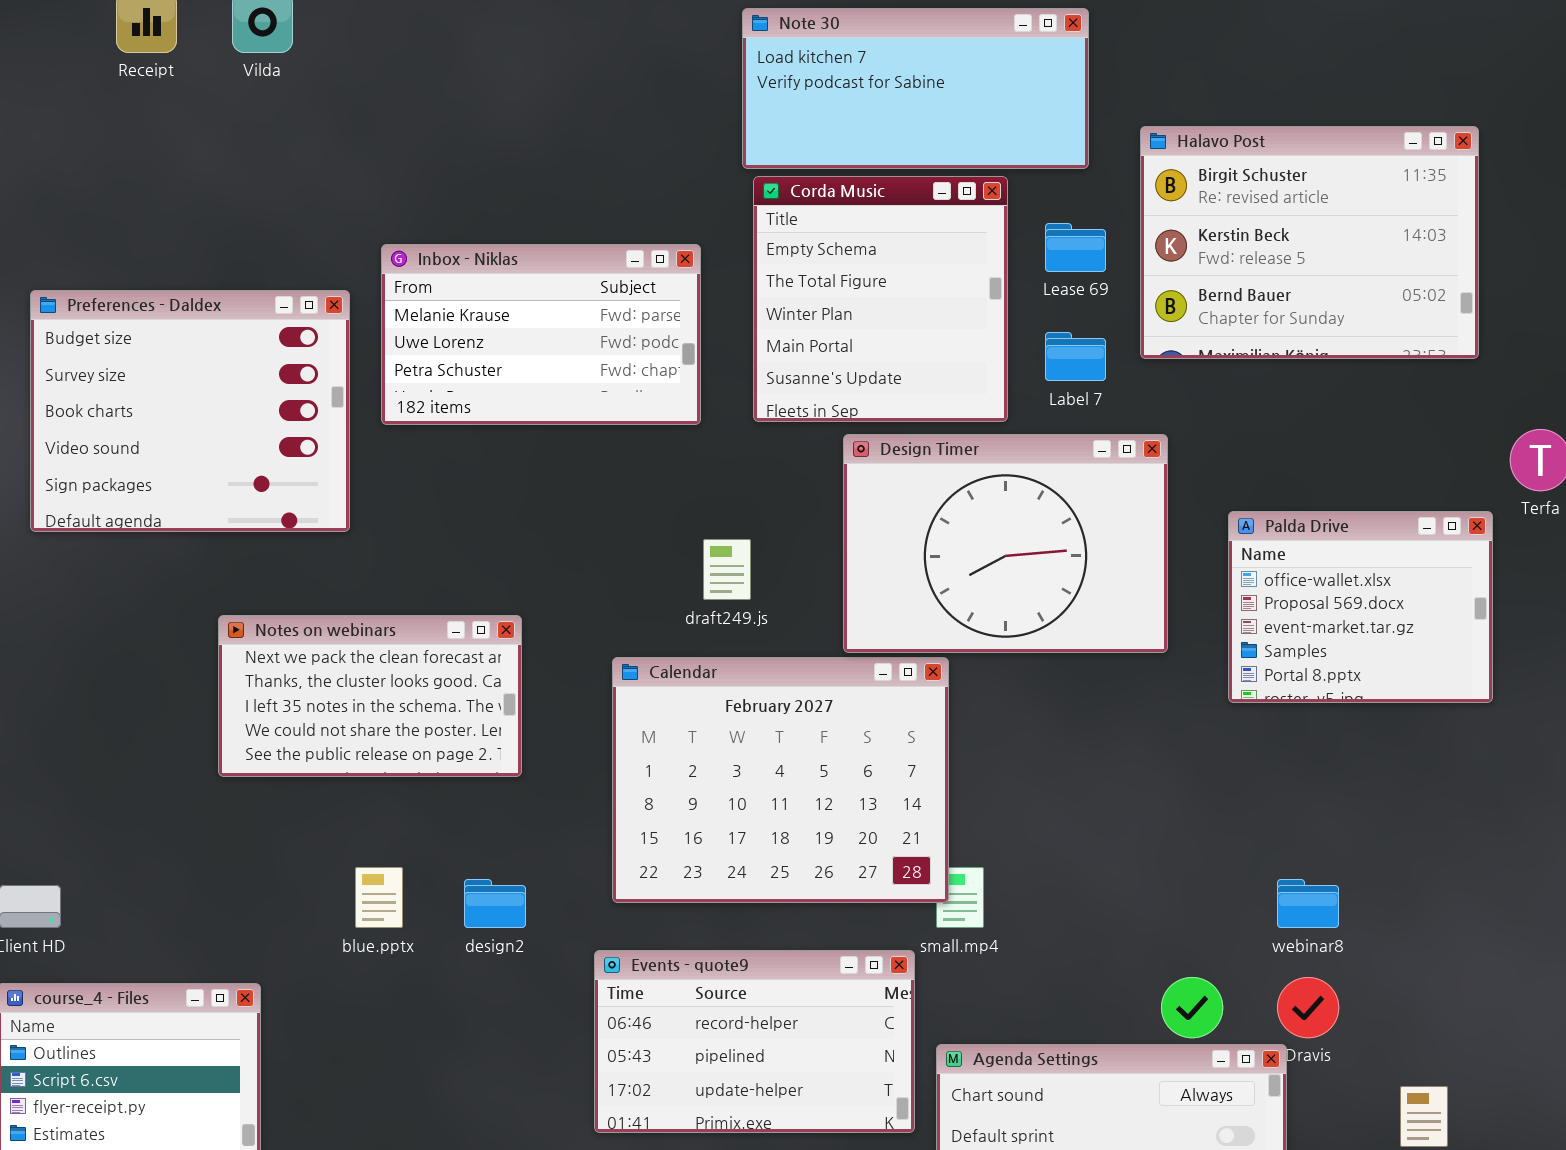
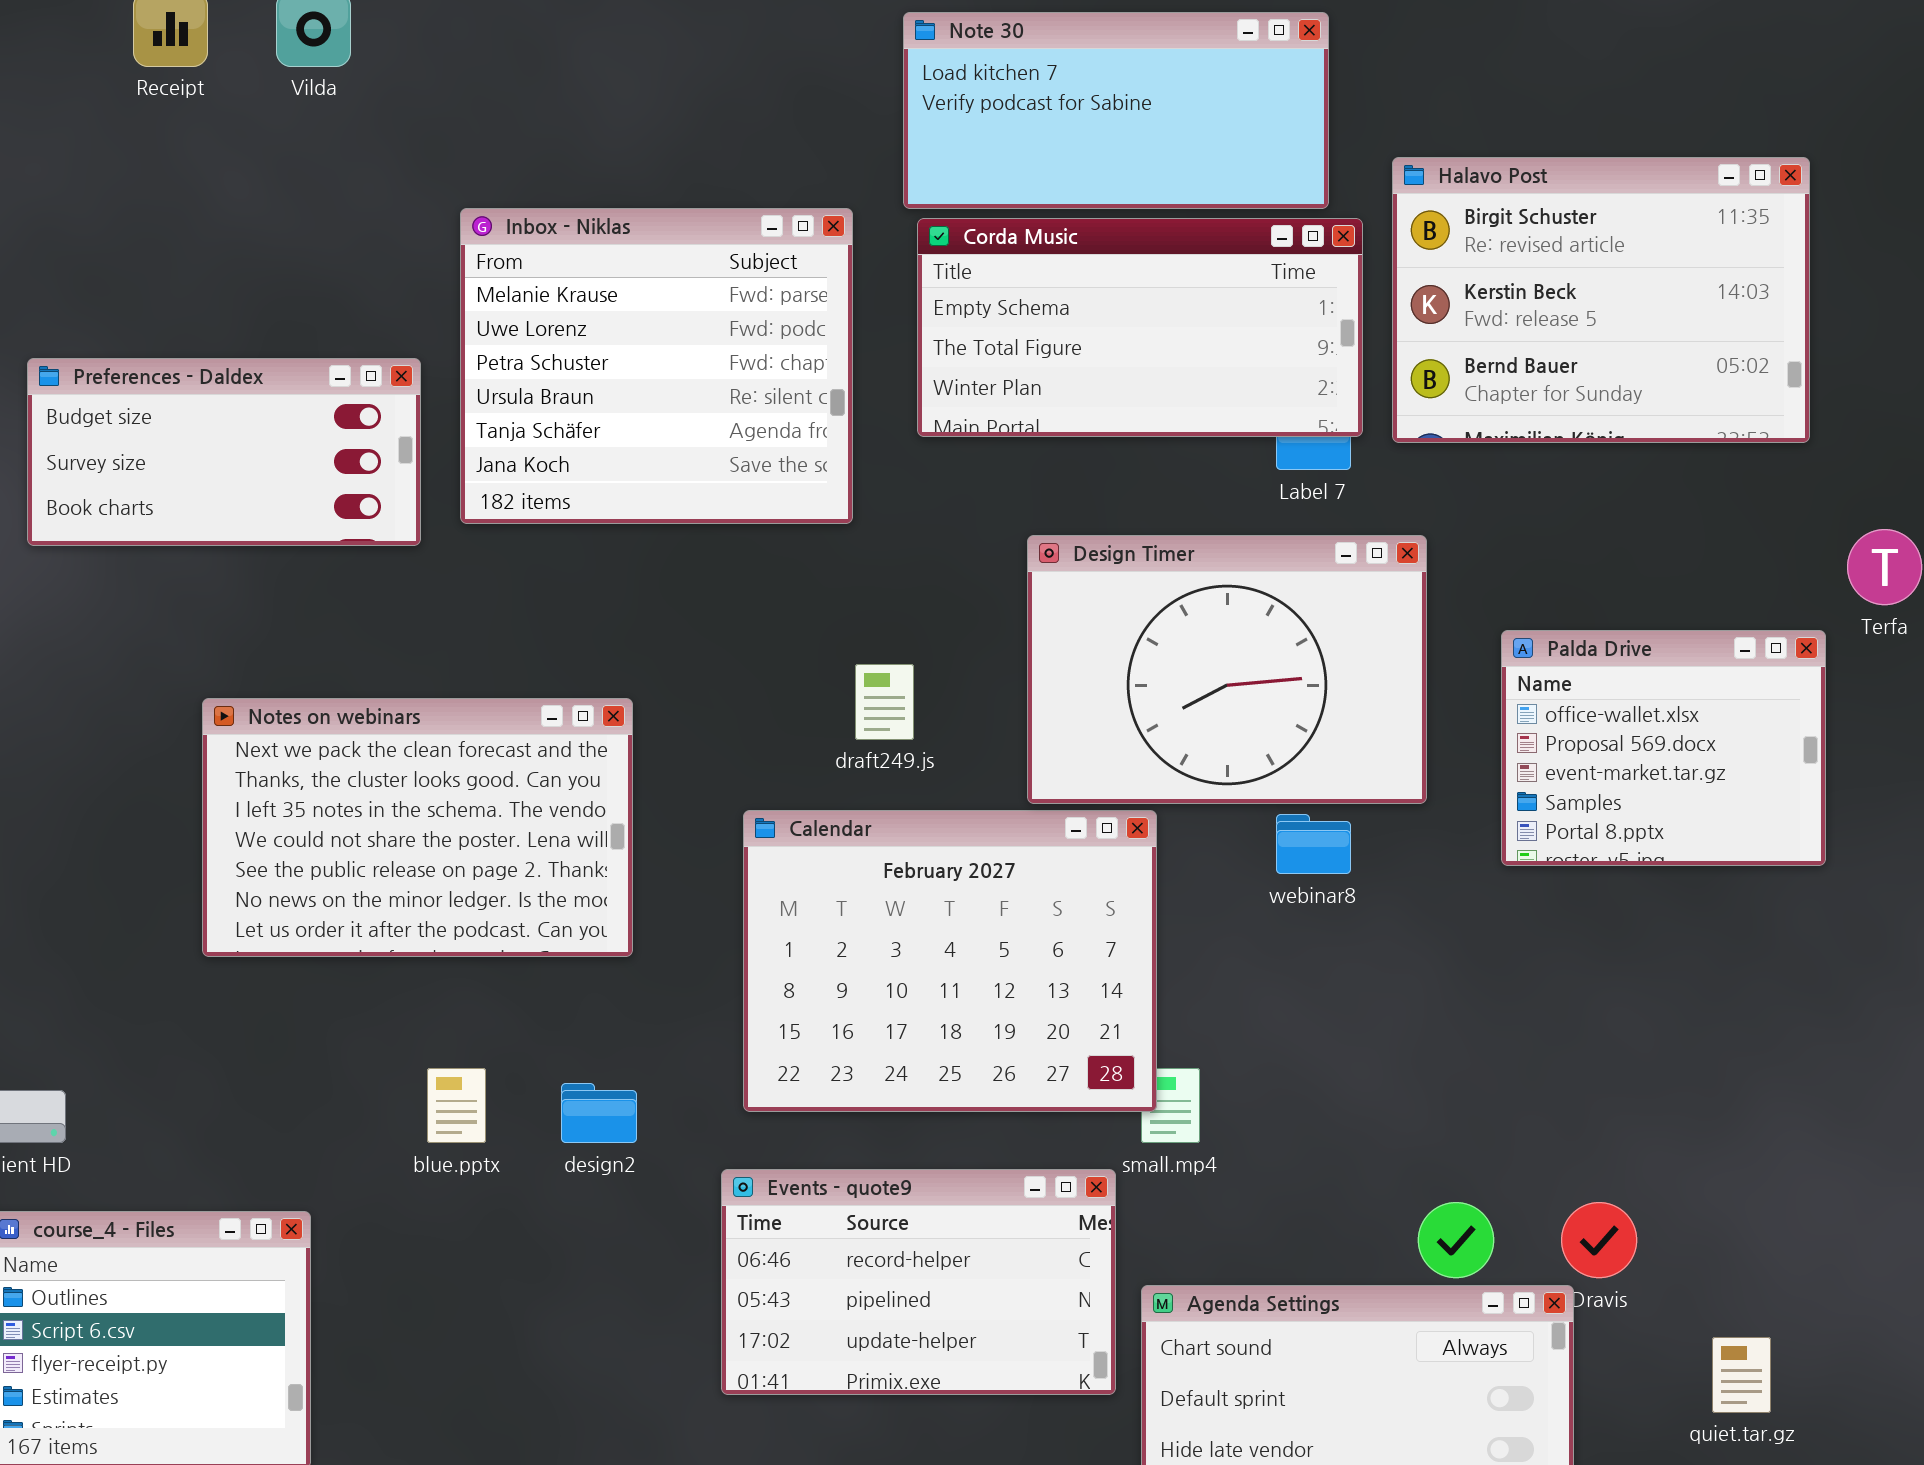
Corda Music: [753,176,1008,422] -> [917,218,1363,437], resized
Inbox - Niklas: [381,244,701,425] -> [460,208,853,524], resized
Preferences - Daldex: [30,290,350,532] -> [27,358,421,546], resized
Notes on webinars: [218,615,522,777] -> [202,698,633,957], resized
webinar8: [1277,879,1339,928] -> [1276,814,1351,874], moved

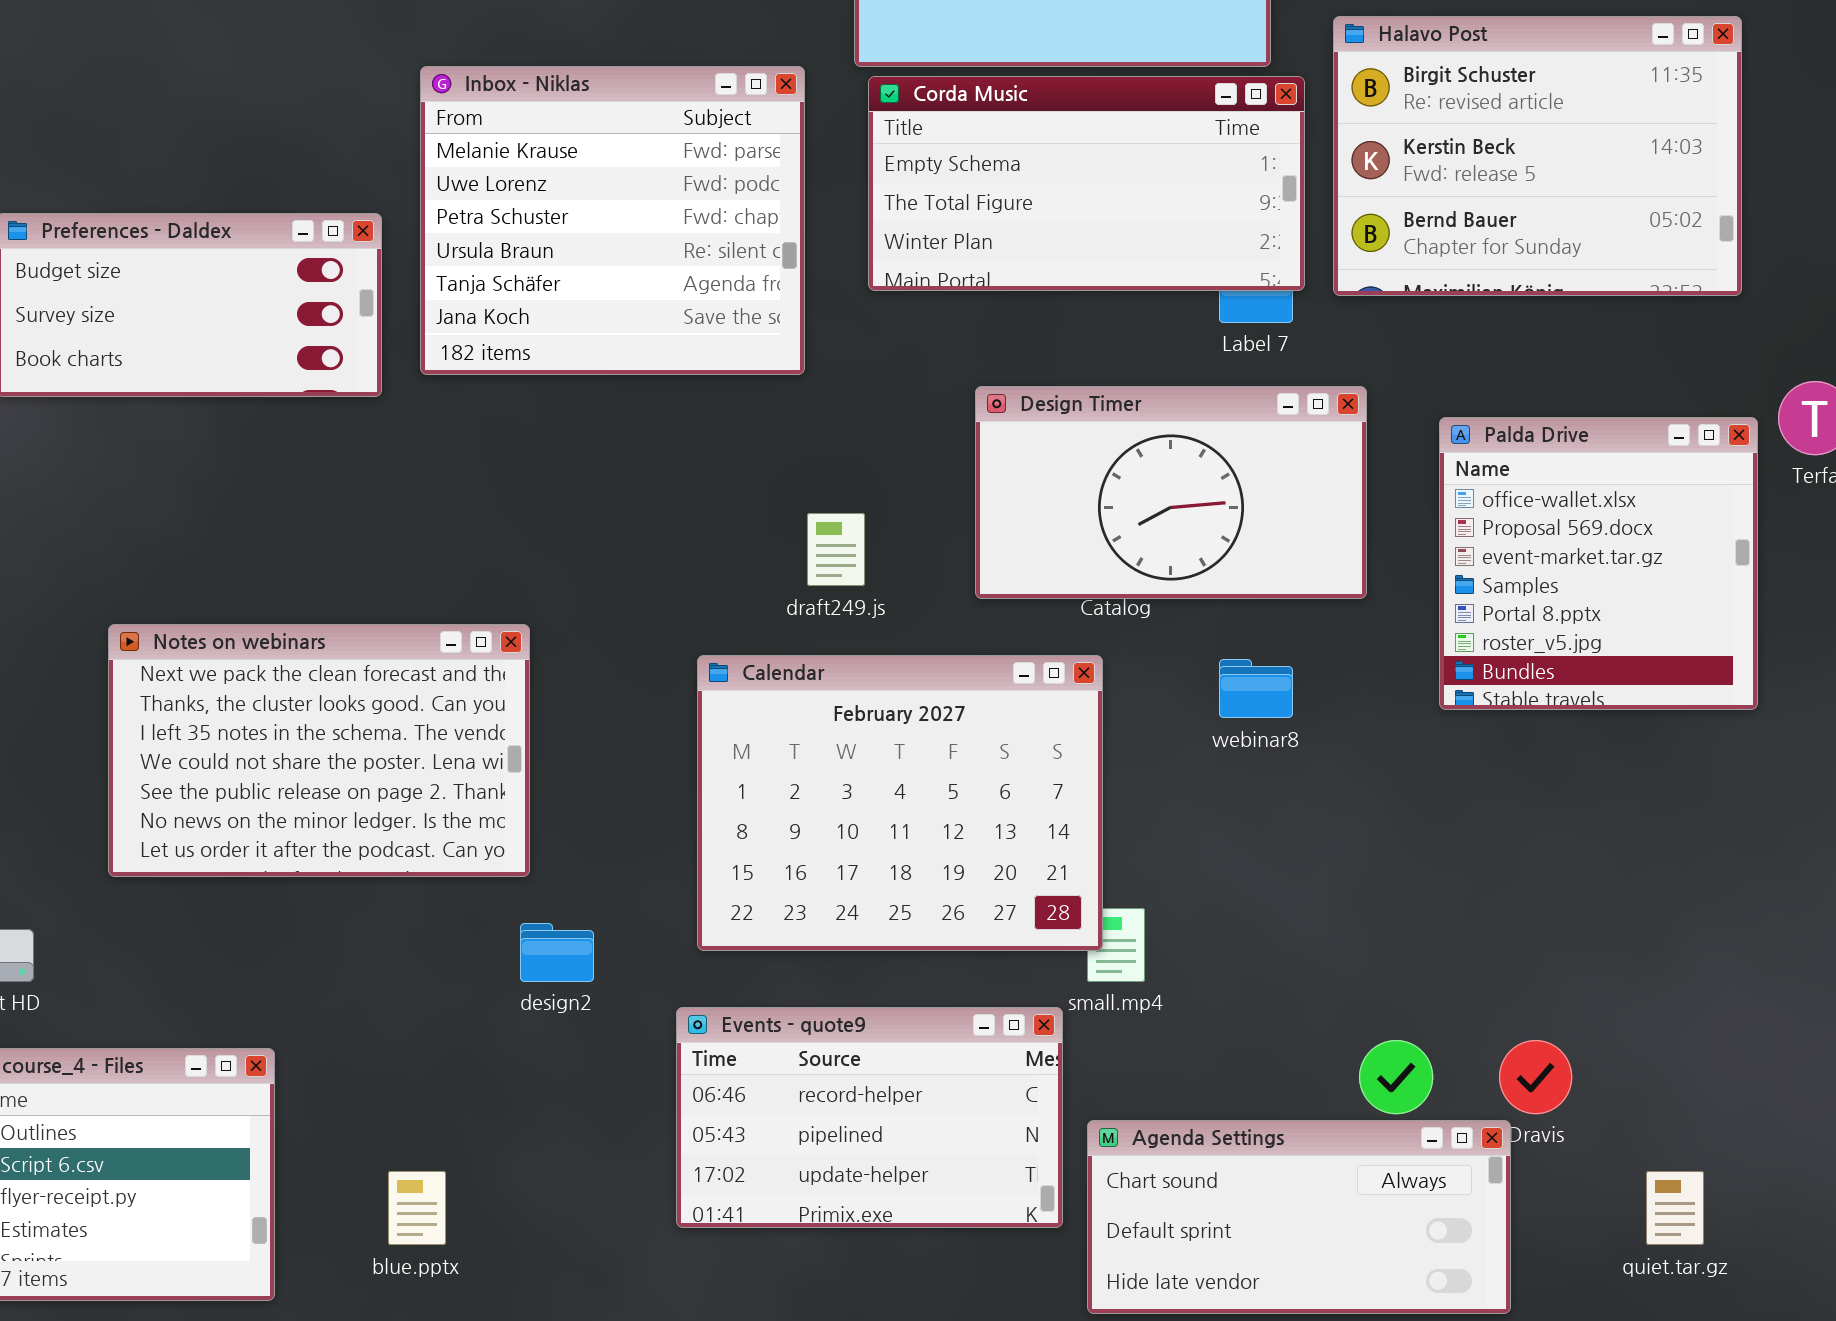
Design Timer: [1027,535,1427,804] -> [975,386,1367,599], resized
Palda Drive: [1501,630,1826,866] -> [1439,417,1758,710], resized
Notes on webinars: [202,698,633,957] -> [108,624,530,877], moved
blue.pptx: [427,1068,486,1143] -> [388,1171,446,1245], moved

